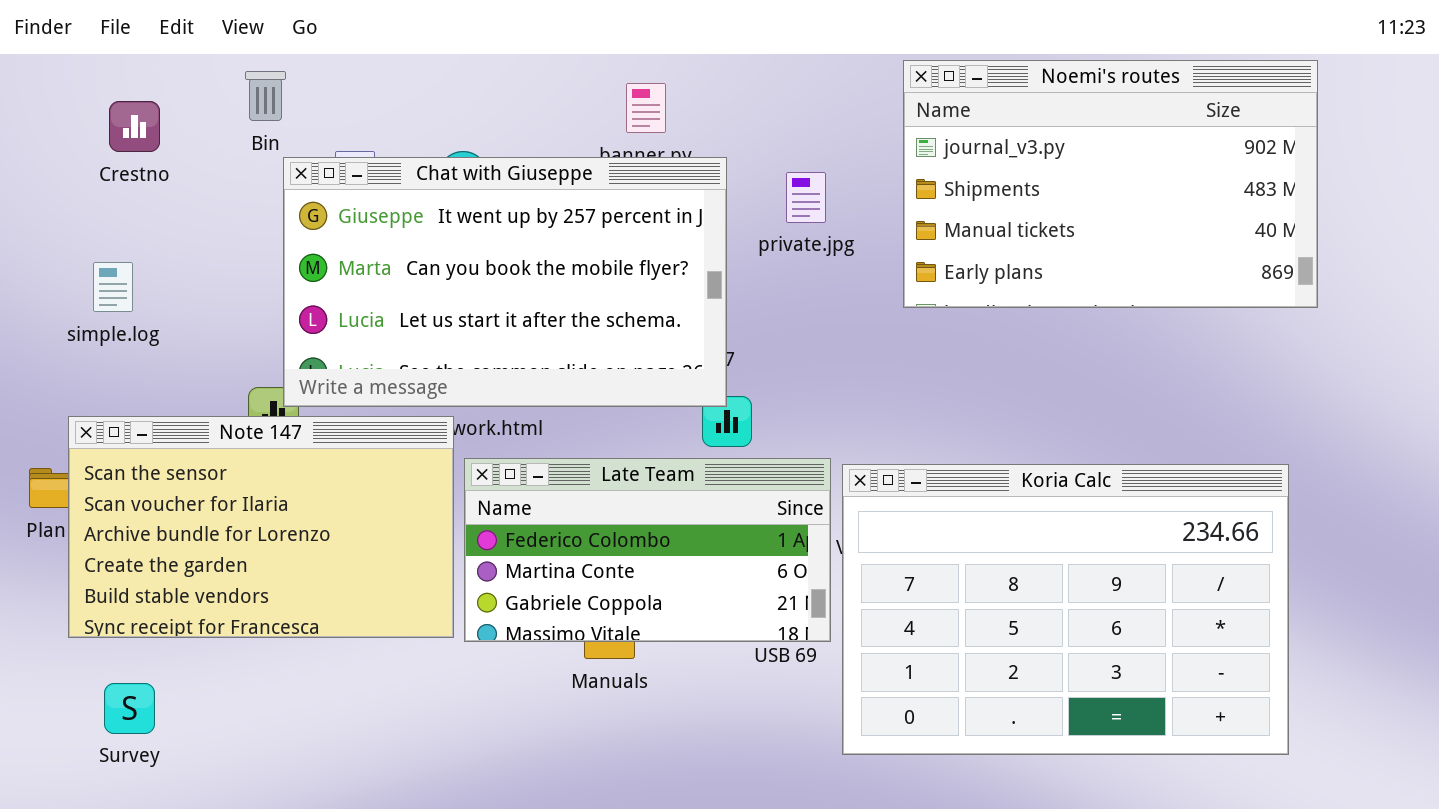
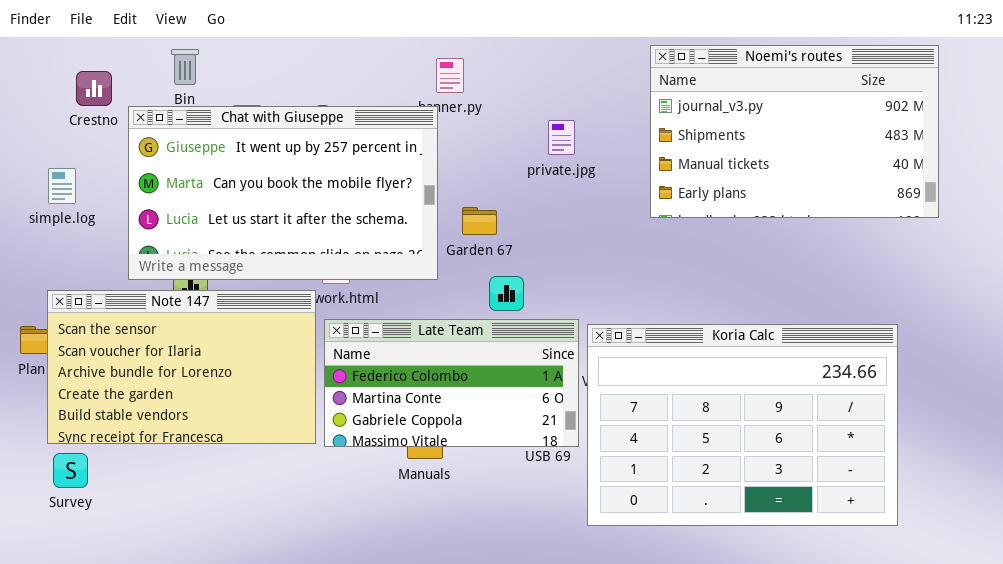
Noemi's routes: [903,60,1318,308] -> [650,45,939,218], moved
Chat with Giuseppe: [283,157,727,407] -> [128,106,438,280], moved
simple.log: [93,262,133,312] -> [48,168,76,204], moved
Survey: [104,683,155,734] -> [53,453,88,488], moved

